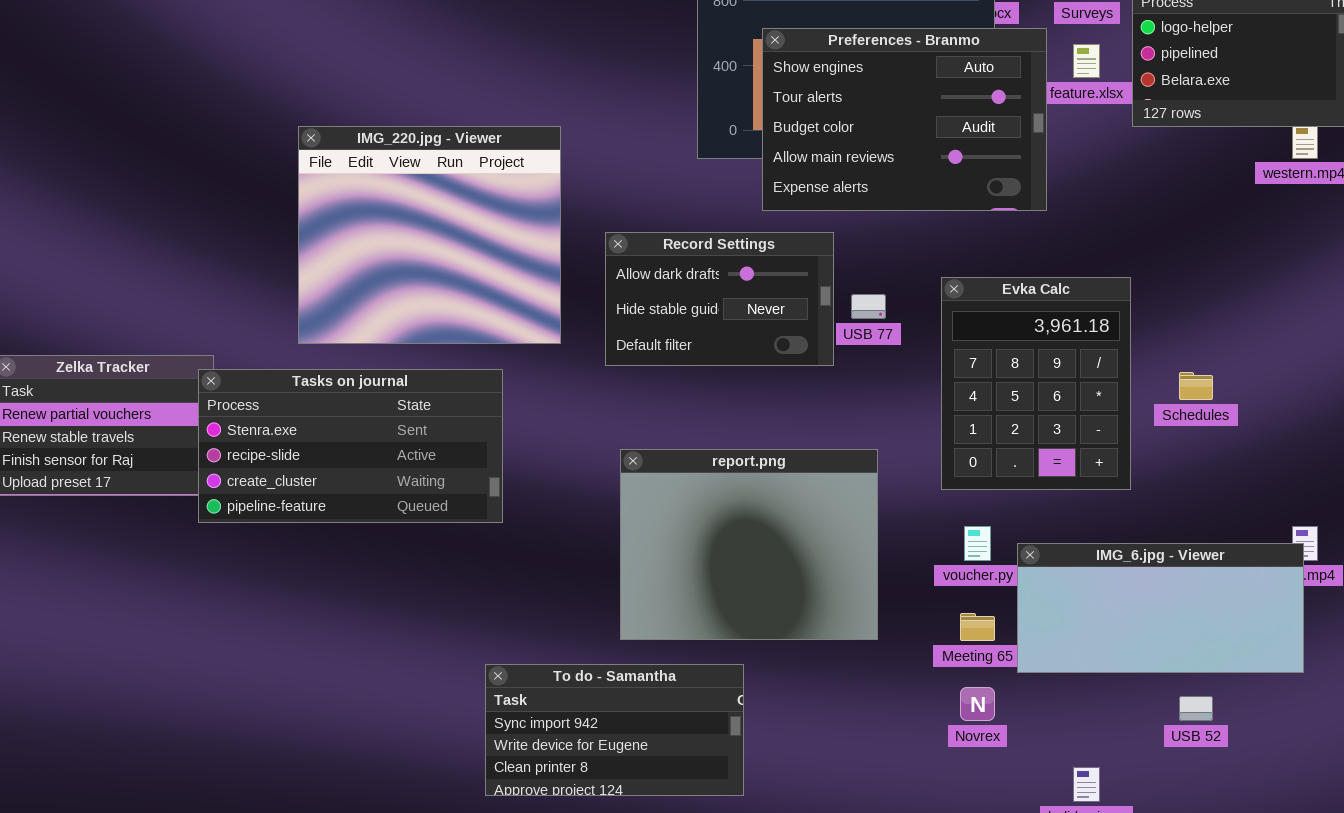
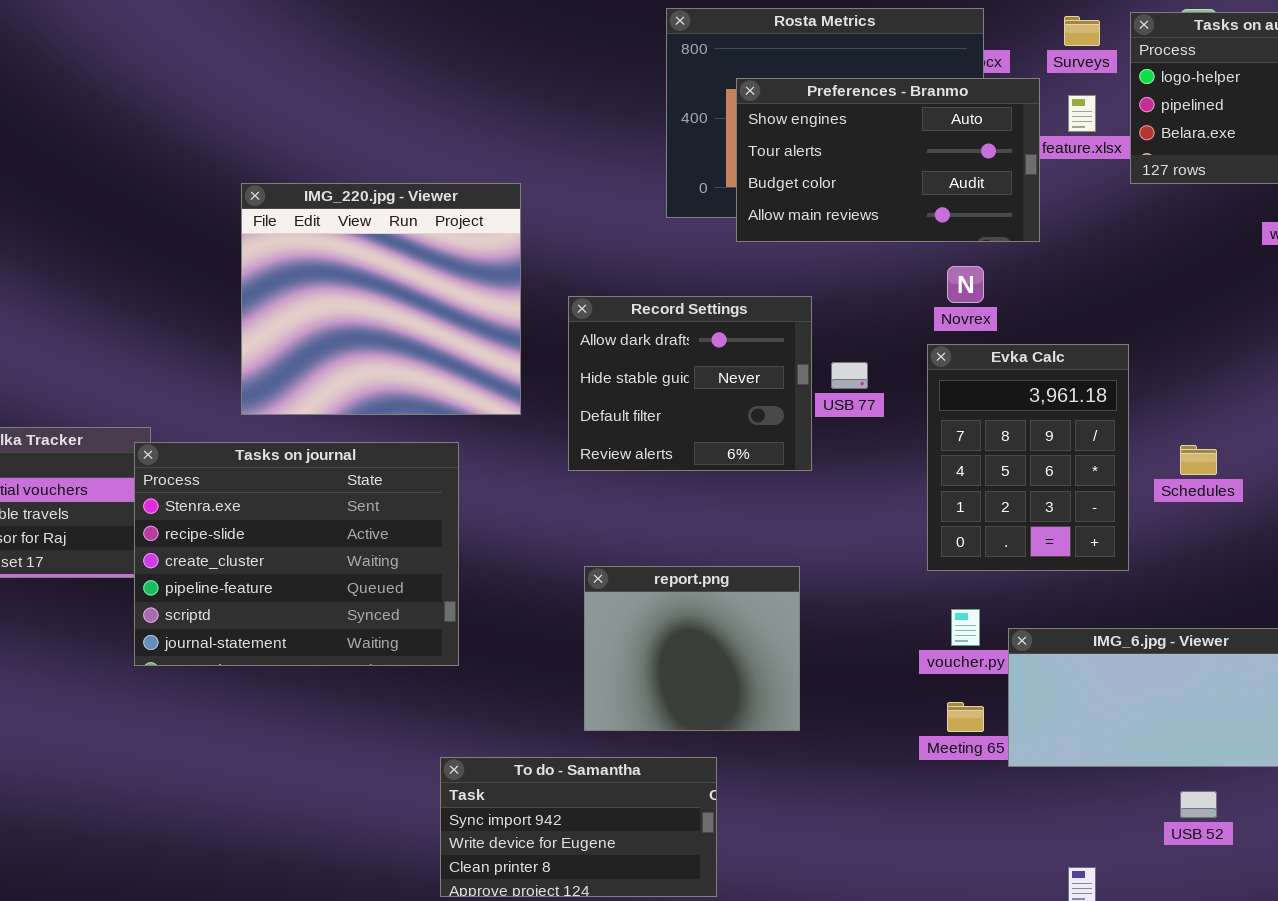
Preferences - Branmo: [762,28,1047,211] -> [736,78,1040,242], resized
Record Settings: [605,232,834,366] -> [568,296,812,471], resized
Tasks on journal: [198,369,503,523] -> [134,442,459,666], resized
report.png: [620,449,878,640] -> [584,566,800,731], resized
Novrex: [960,687,995,721] -> [947,266,984,303], moved

